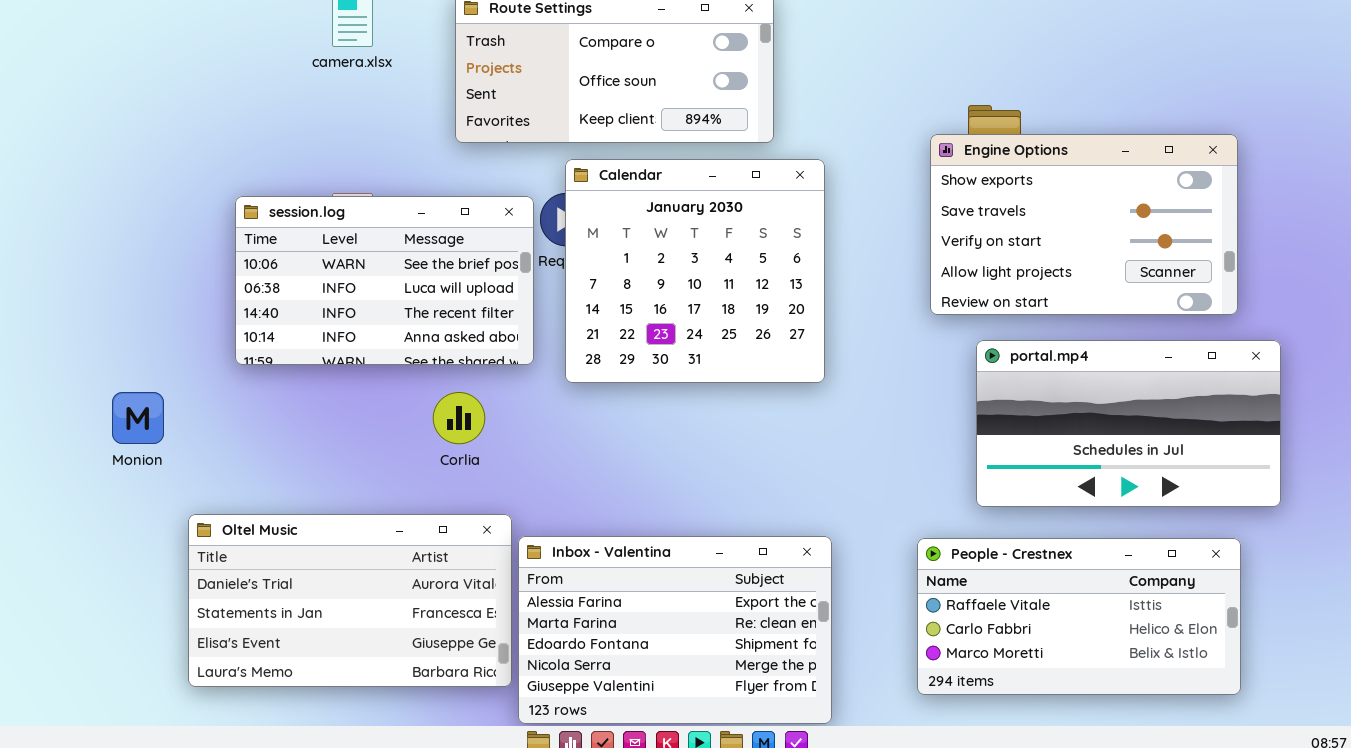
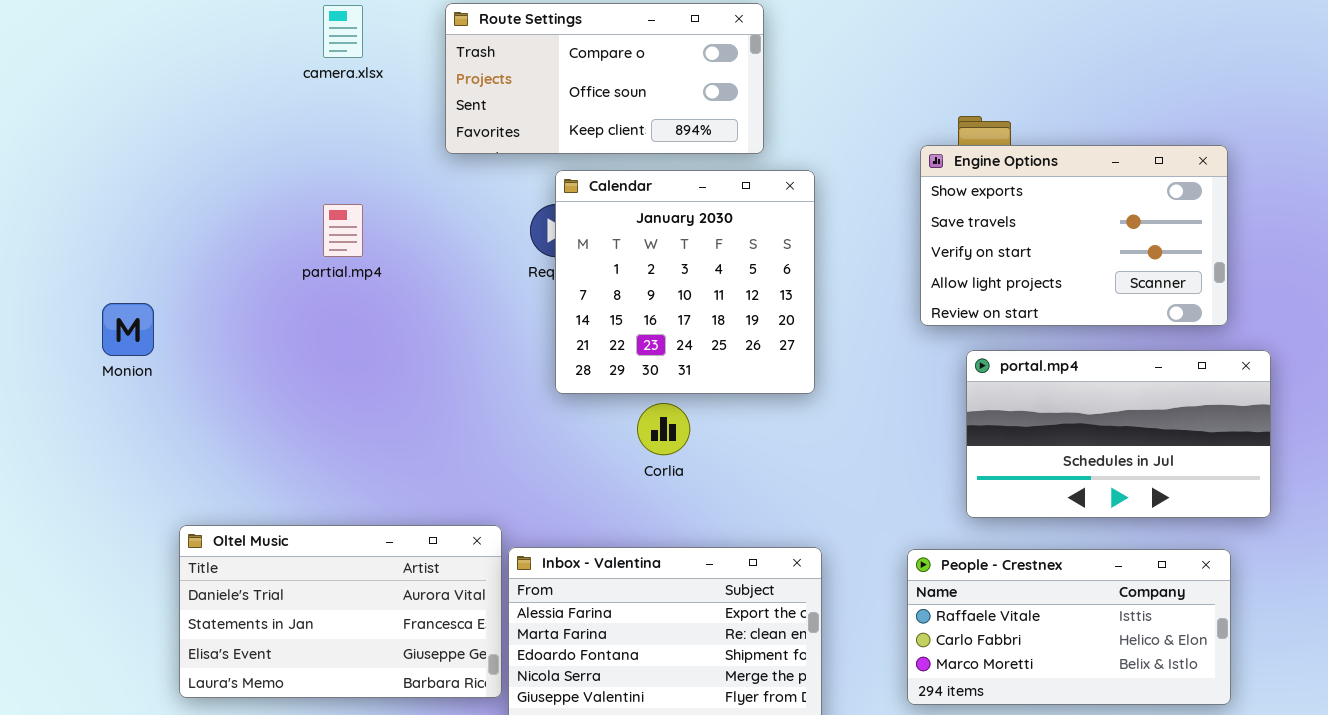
session.log: [235,196,534,365] -> none, closed
Monion: [112,392,164,444] -> [102,303,154,356], moved
Corlia: [433,392,485,444] -> [637,403,690,455], moved

